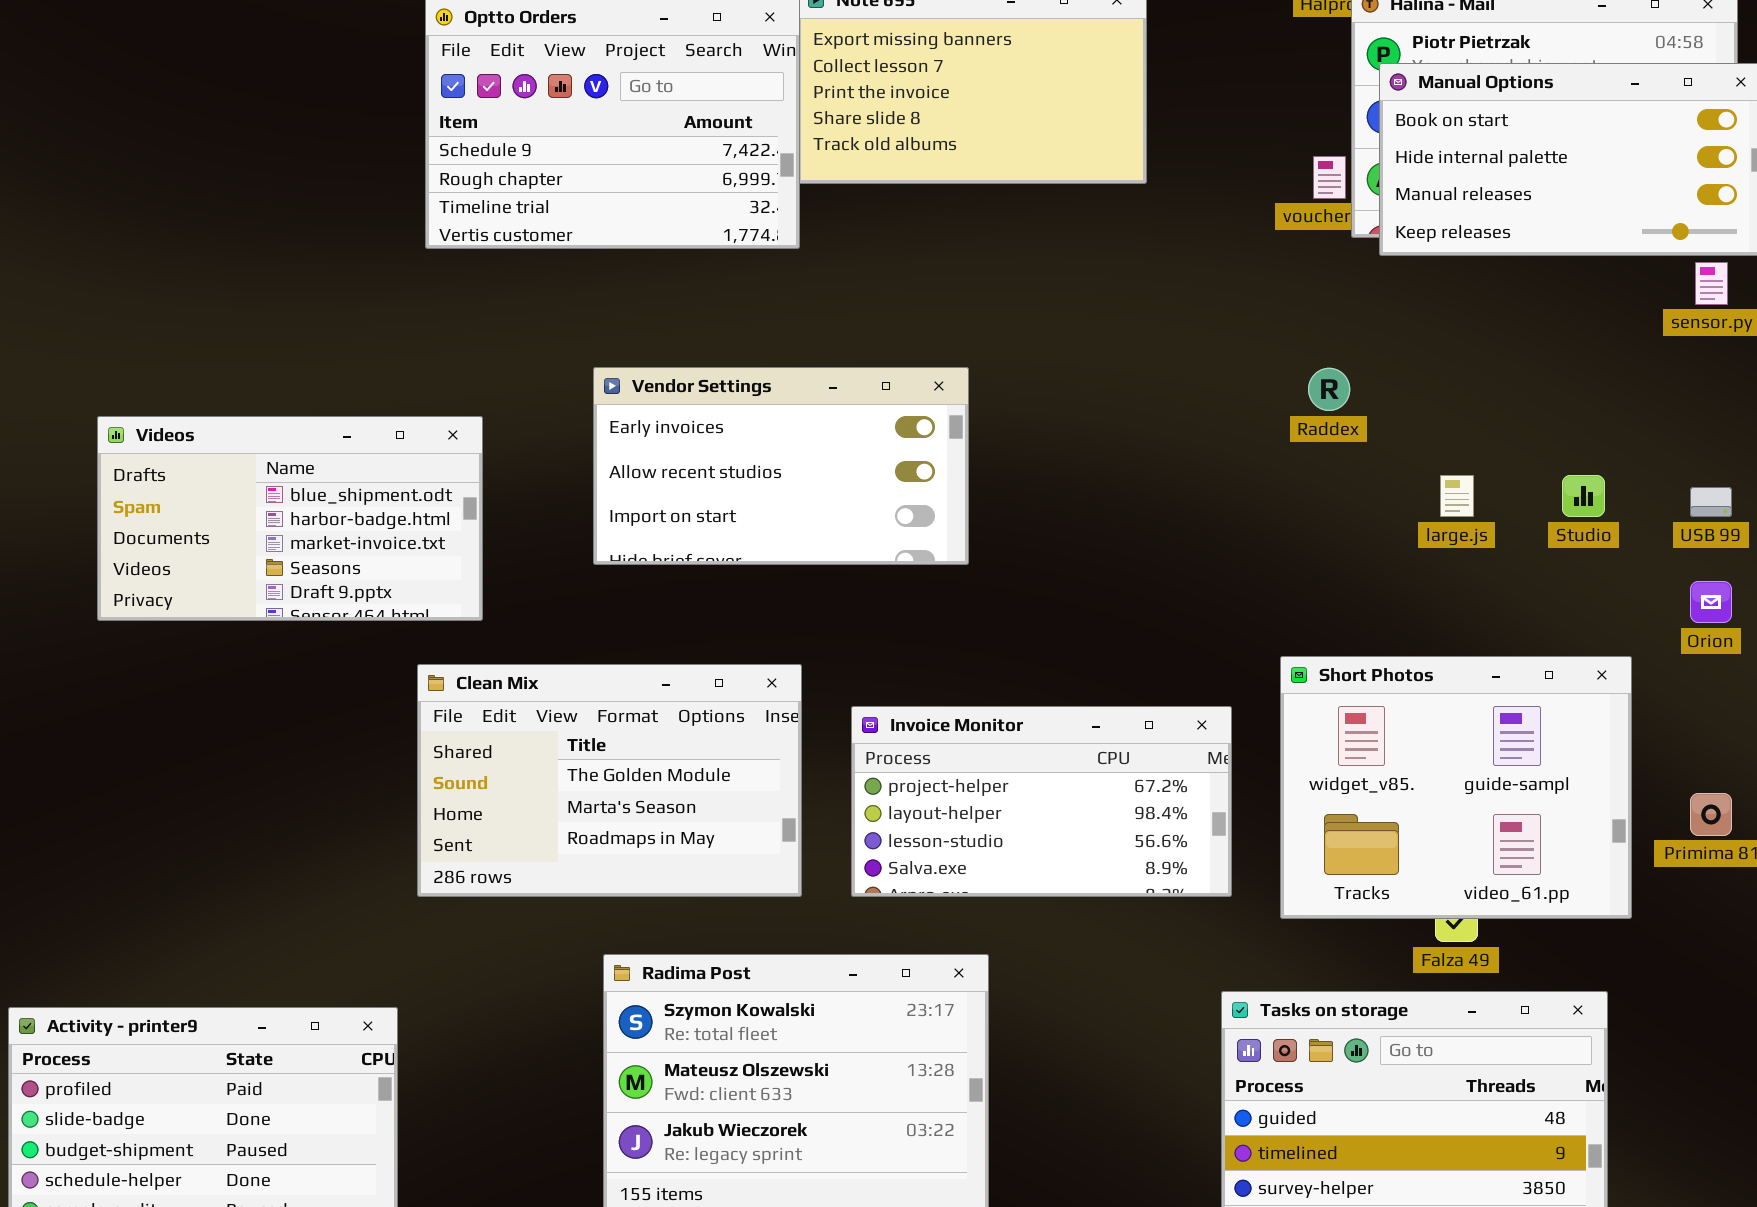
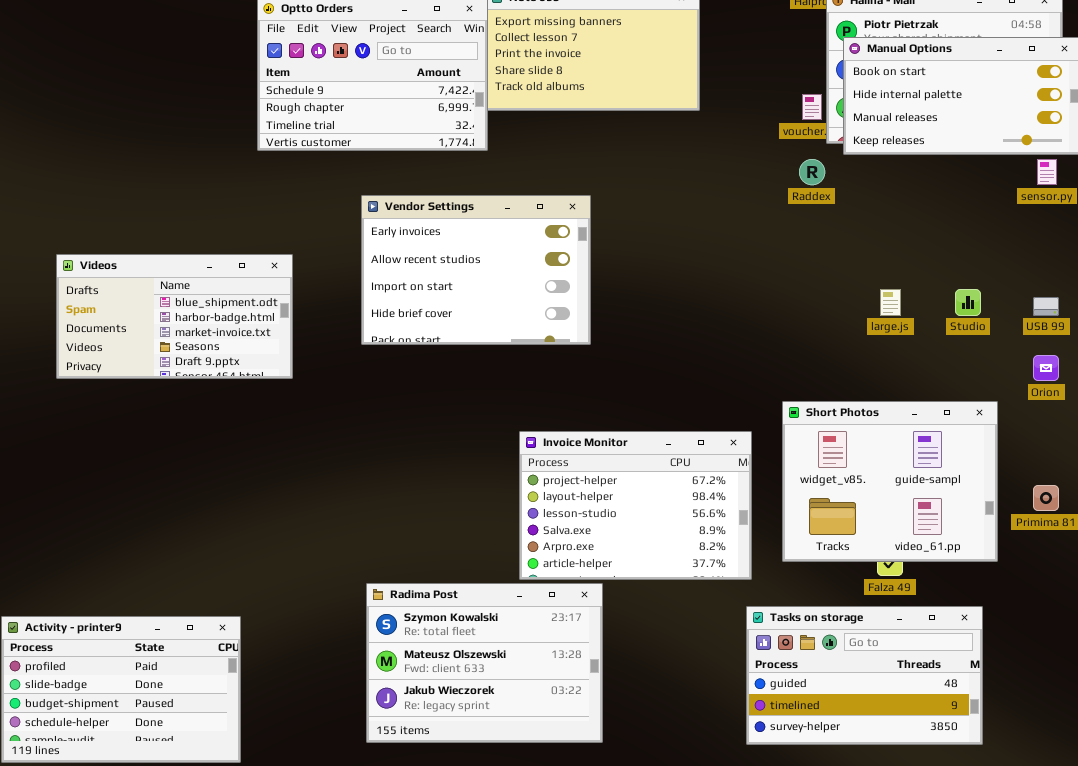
Vendor Settings: [593,367,969,565] -> [361,195,591,345], resized
Raddex: [1308,368,1350,411] -> [799,159,825,185], moved
Clean Mix: [417,664,802,897] -> none, closed
Invoice Monitor: [851,706,1232,897] -> [519,431,752,580], resized

